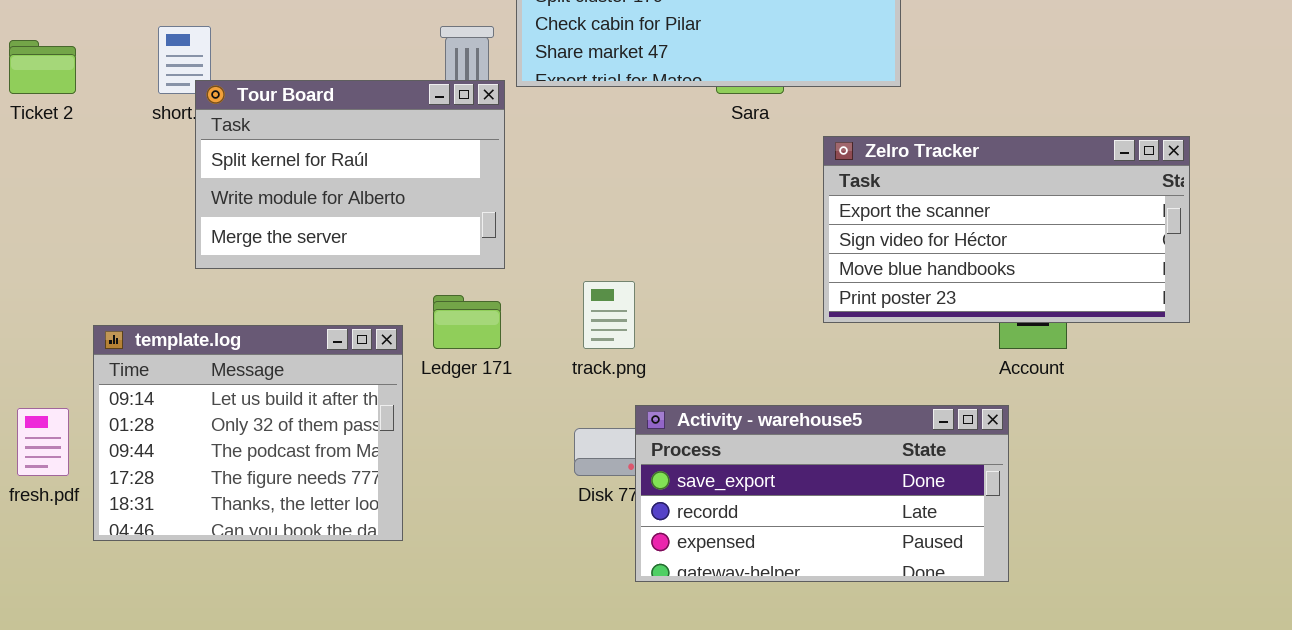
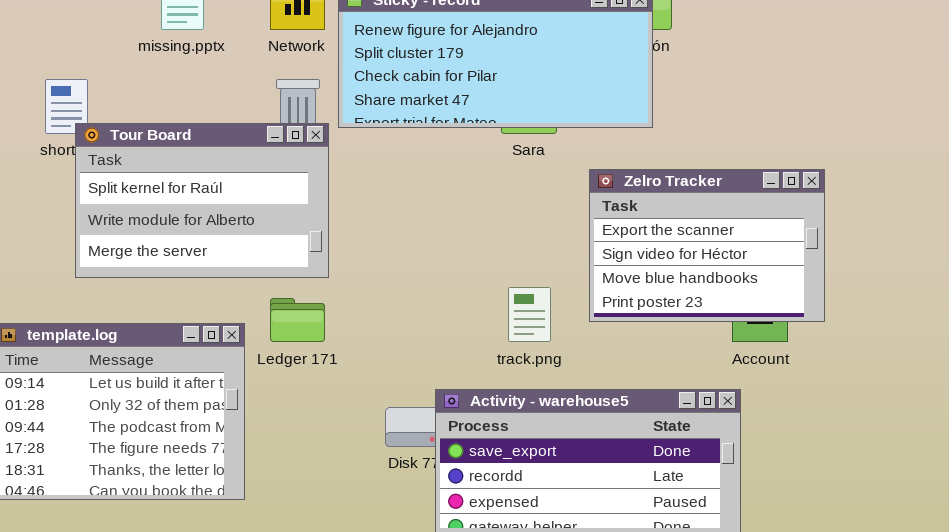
Zelro Tracker: [823,136,1190,323] -> [589,169,825,322], resized
track.png: [583,281,635,349] -> [508,287,551,342], moved

